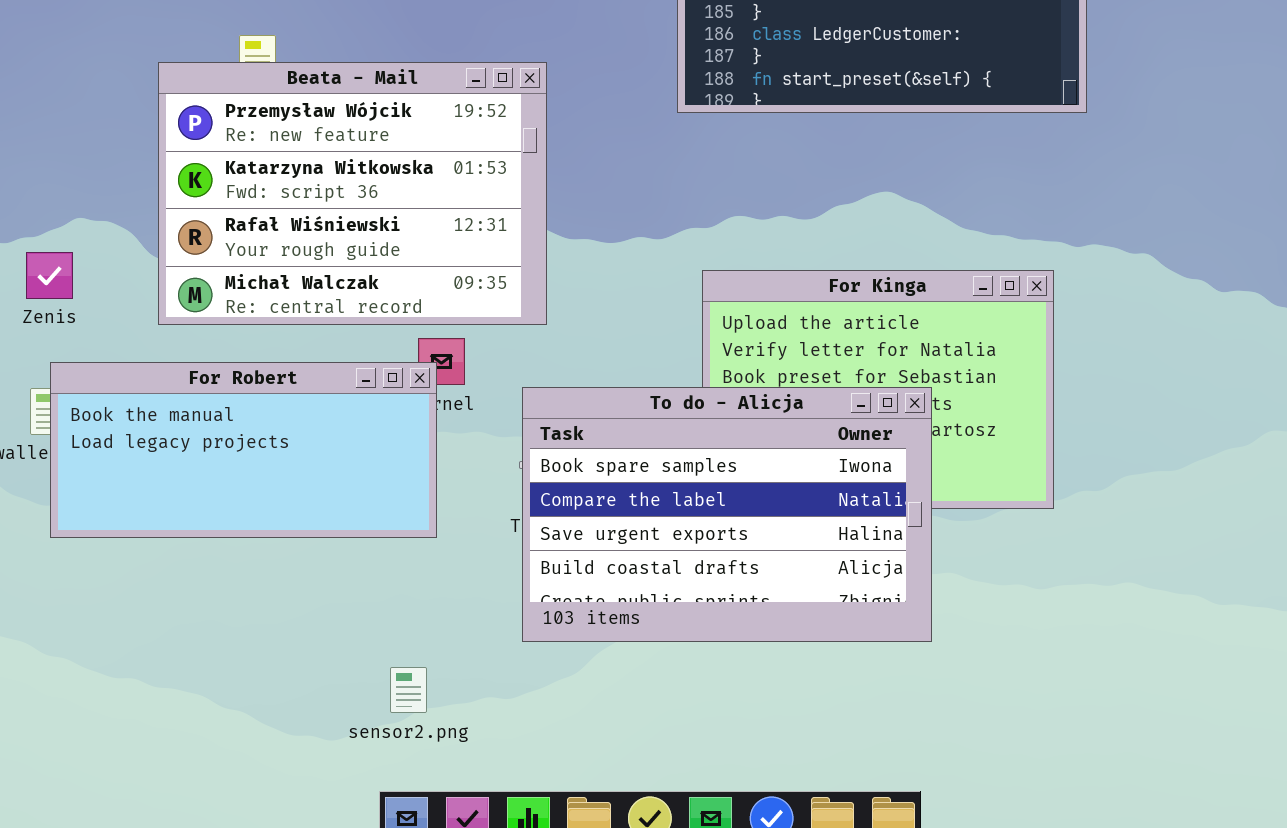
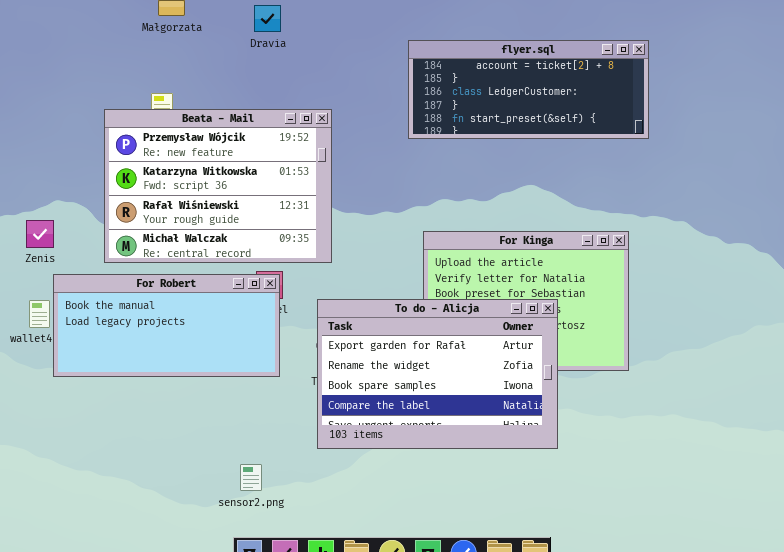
For Robert: [50,362,437,538] -> [53,274,280,377], moved
To do - Alicja: [522,387,932,642] -> [317,299,558,449], scrolled up 2 rows

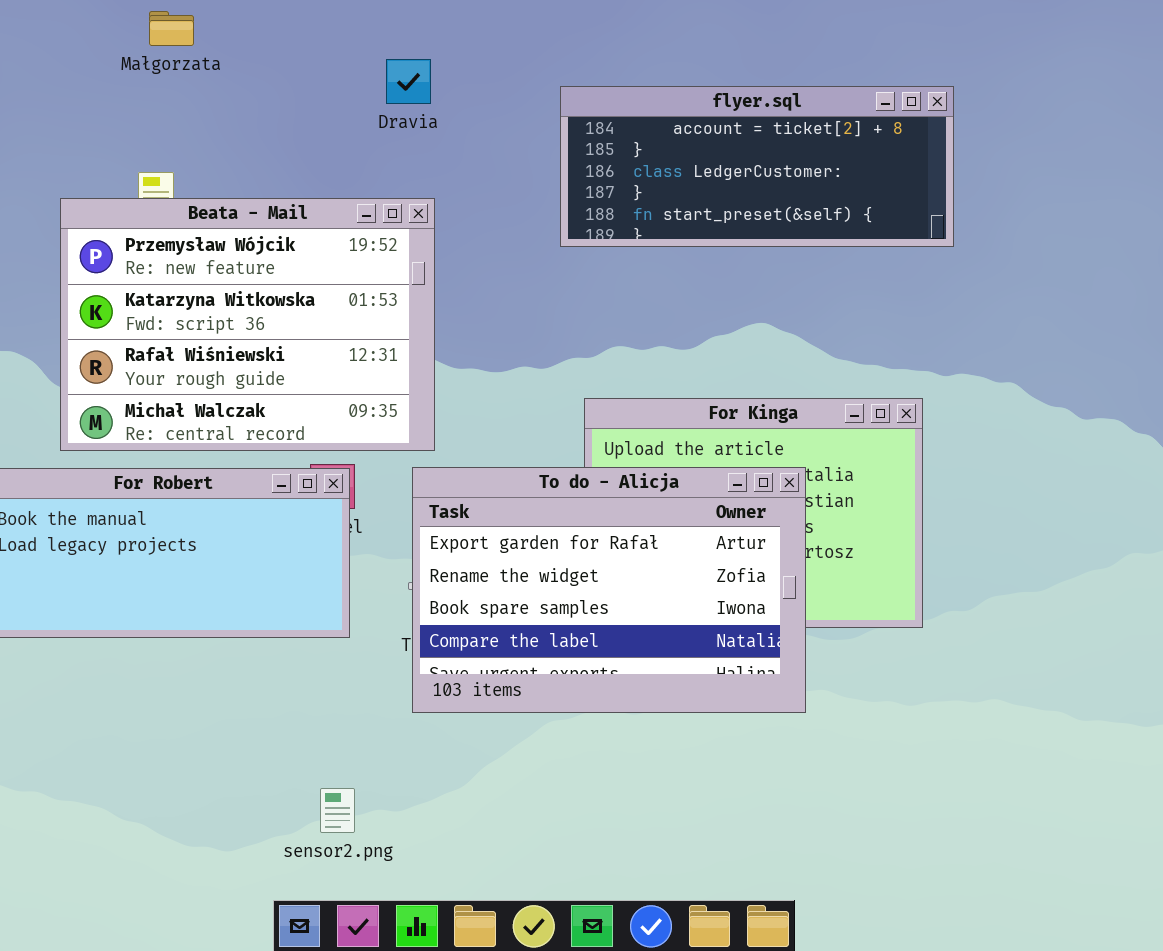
Dravia: [254,5,281,32] -> [386,59,431,104], moved
To do - Alicja: [317,299,558,449] -> [412,467,806,713], moved
sensor2.png: [240,464,262,491] -> [320,788,355,833], moved

